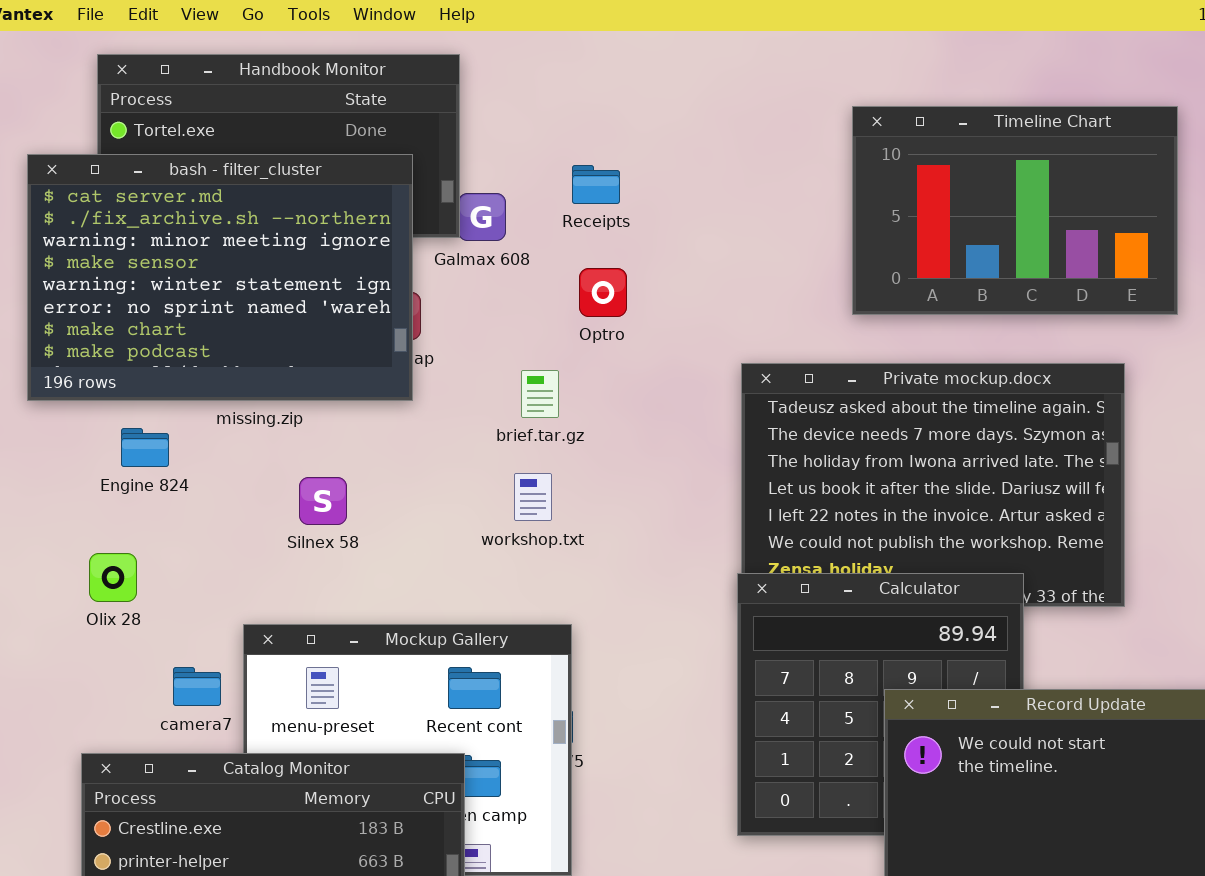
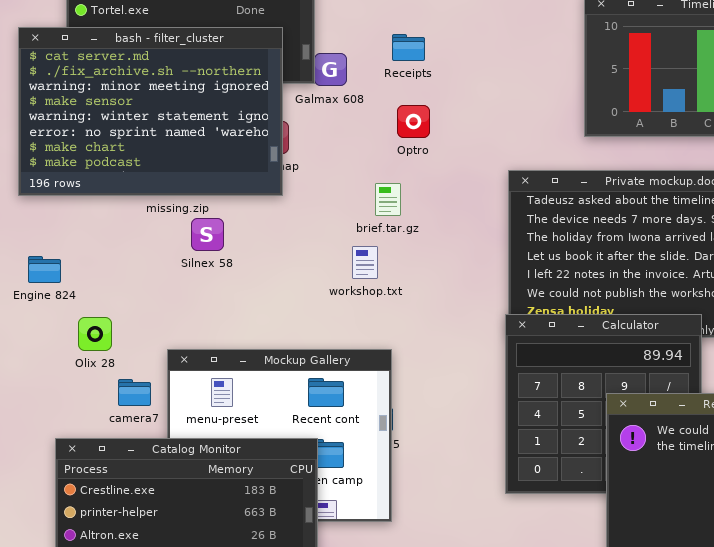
brief.tar.gz: [521,370,559,418] -> [375,183,401,216], moved
Engine 824: [121,428,169,467] -> [28,256,61,283], moved
Silnex 58: [299,477,347,525] -> [191,218,224,251], moved
Olix 28: [89,553,137,602] -> [78,317,112,351], moved

